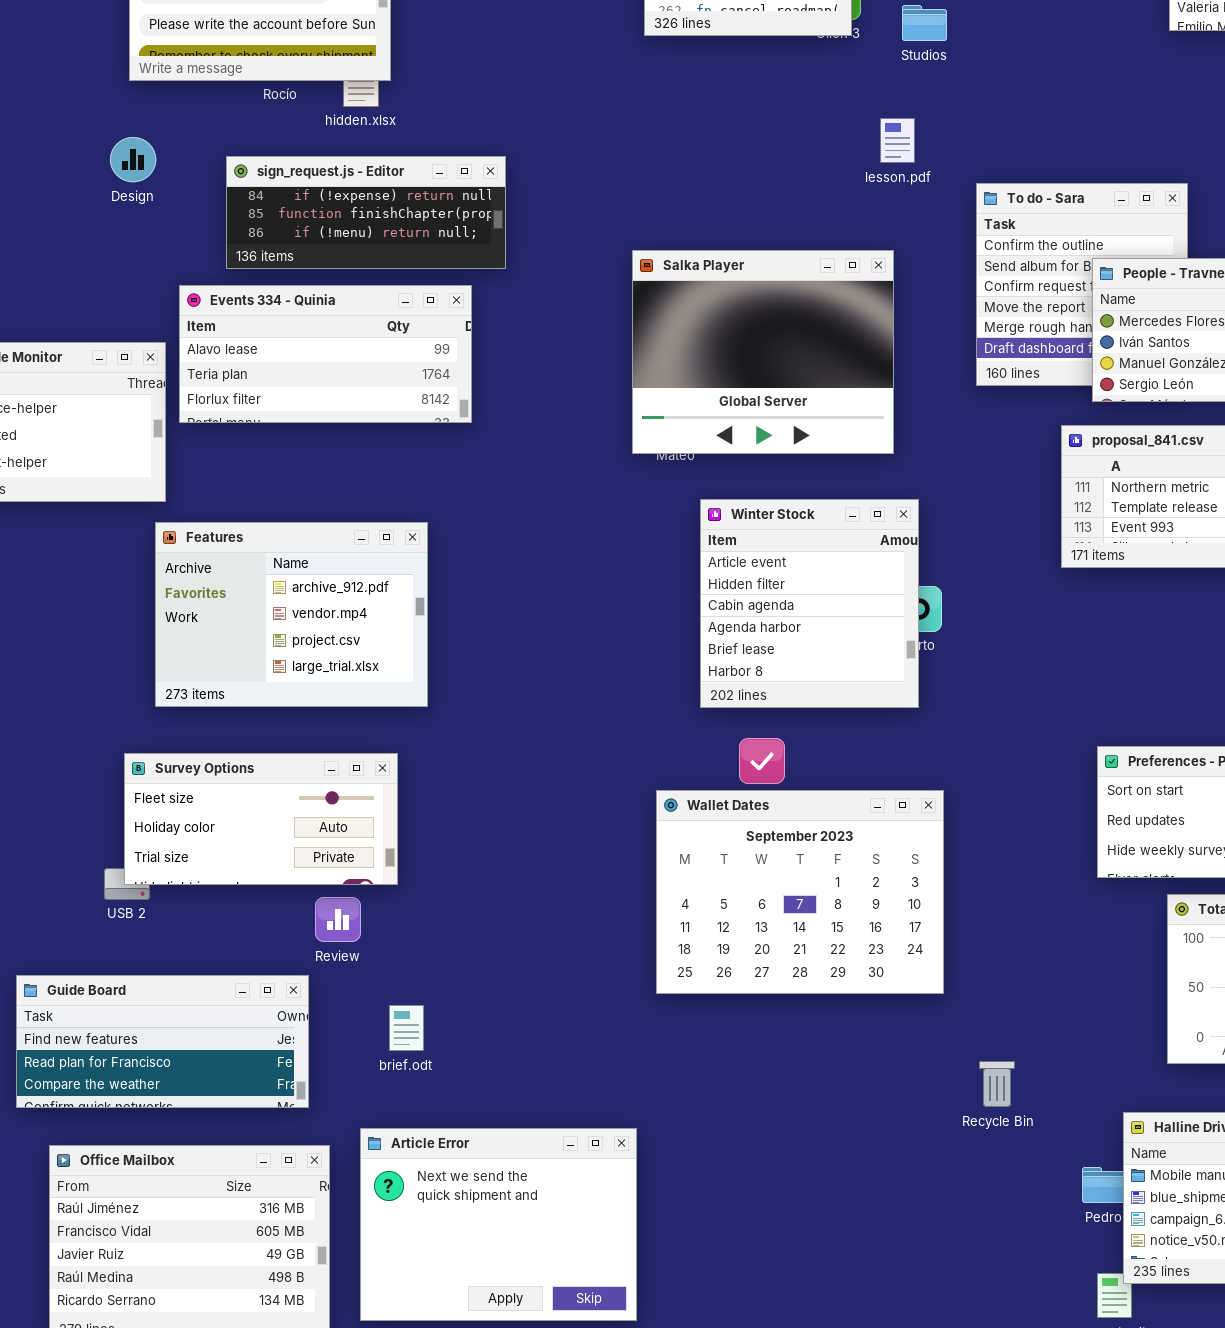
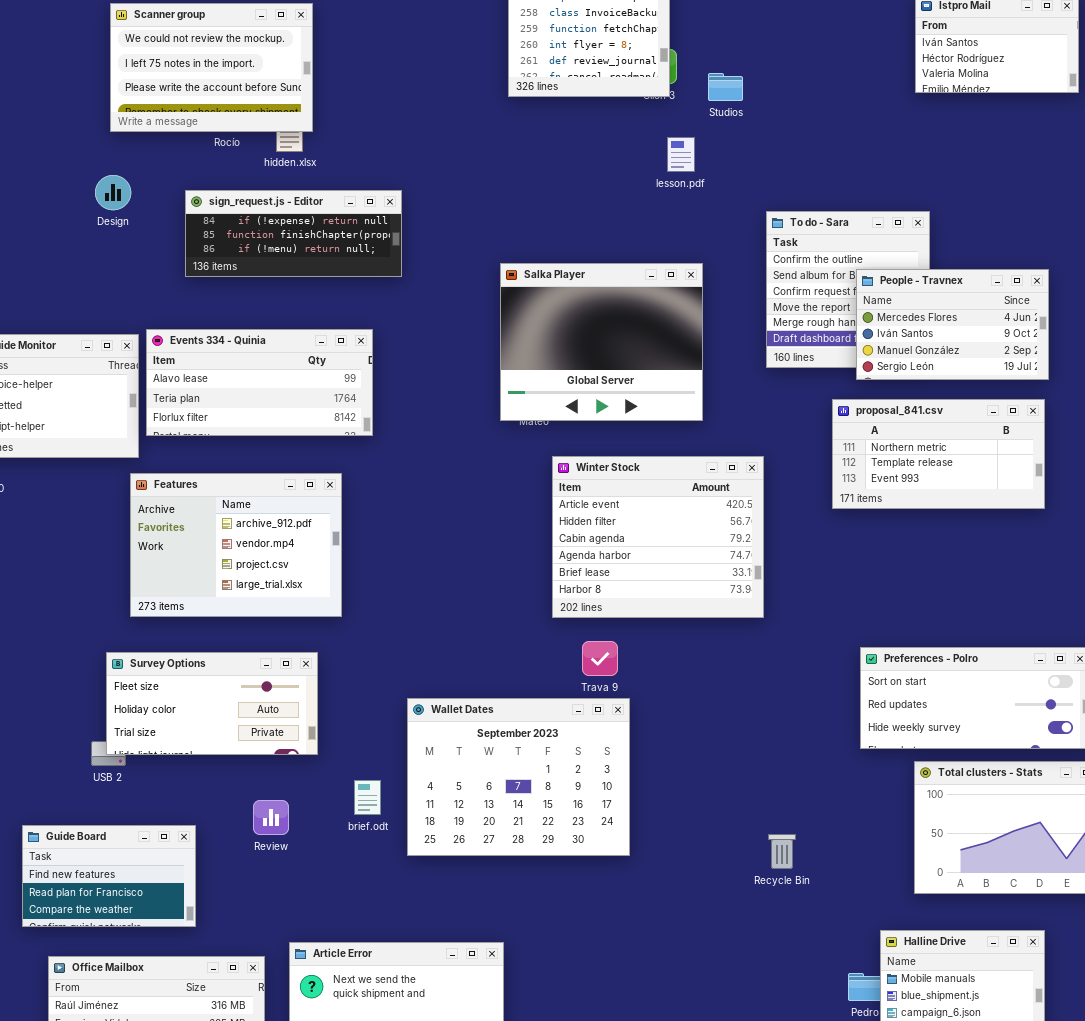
lesson.pdf: [880,118,915,163] -> [667,137,695,172], moved
Events 334 - Quinia: [179,285,472,423] -> [146,329,373,436], moved
Winter Stock: [700,499,919,708] -> [552,456,764,618], resized
Wallet Dates: [656,790,944,994] -> [407,698,630,856], moved
Review: [315,897,361,942] -> [253,800,289,835], moved
Guide Board: [16,975,309,1108] -> [22,825,196,927], resized
brief.odt: [389,1005,424,1051] -> [354,780,381,815], moved
Recycle Bin: [979,1061,1015,1107] -> [768,834,796,869], moved

